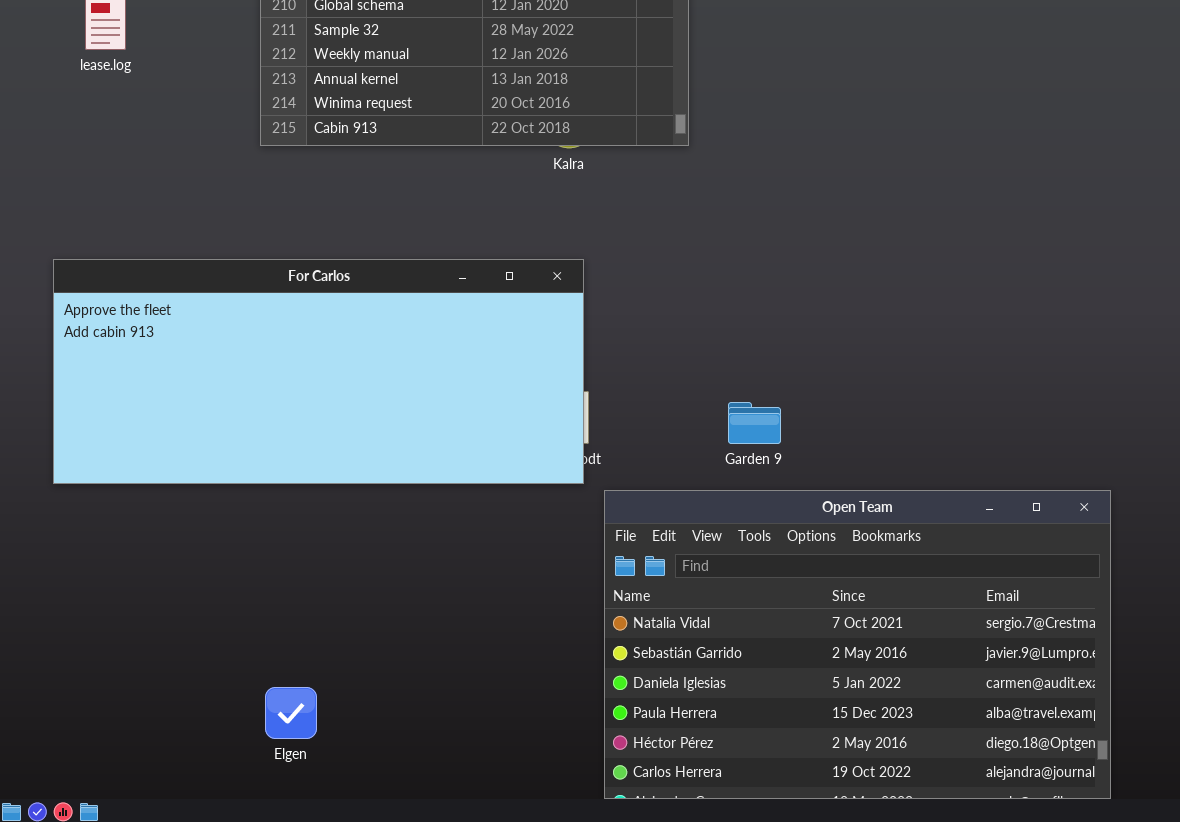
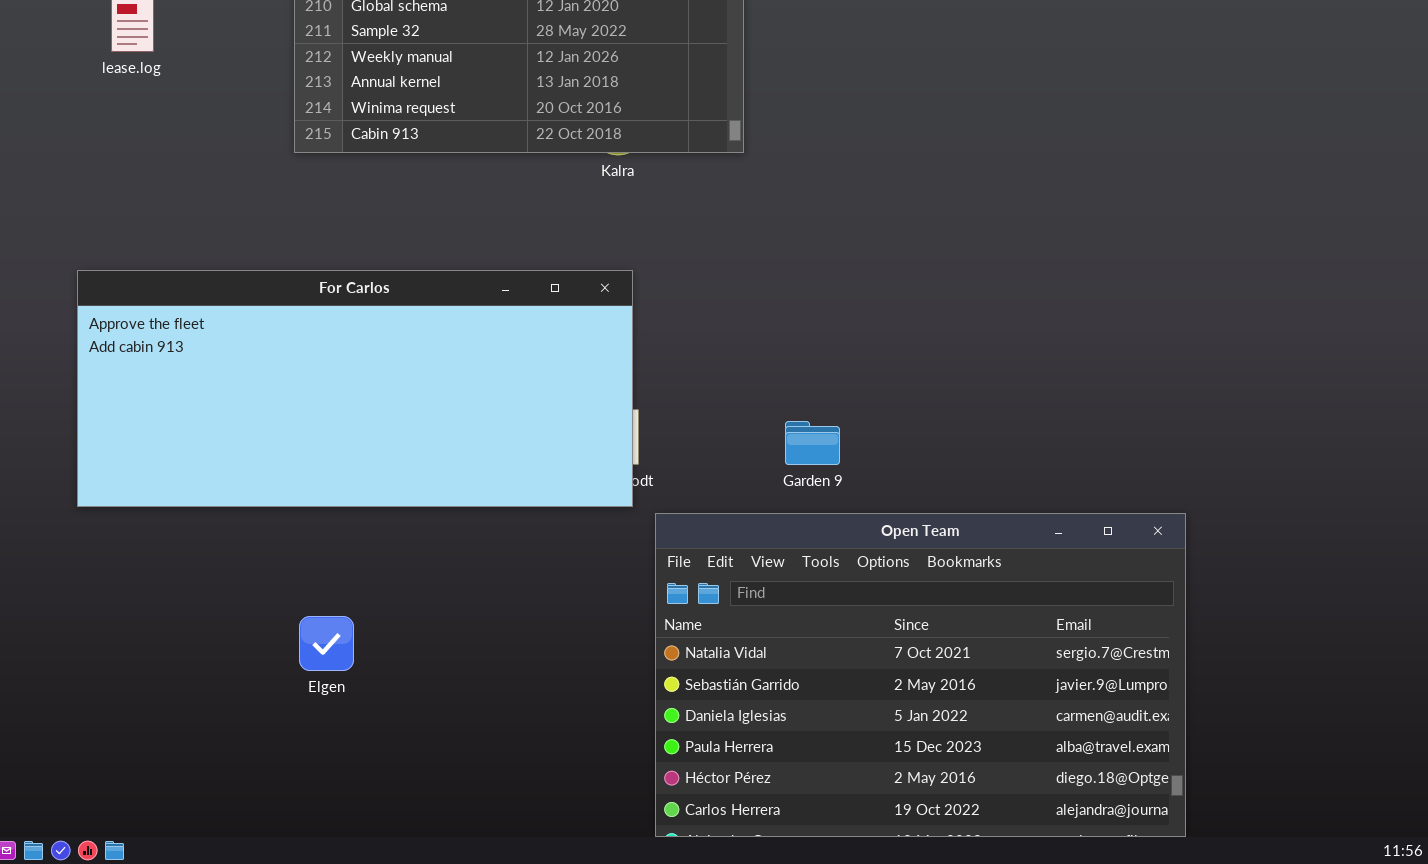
Elgen: [265,687,317,739] -> [299,616,354,671], moved

